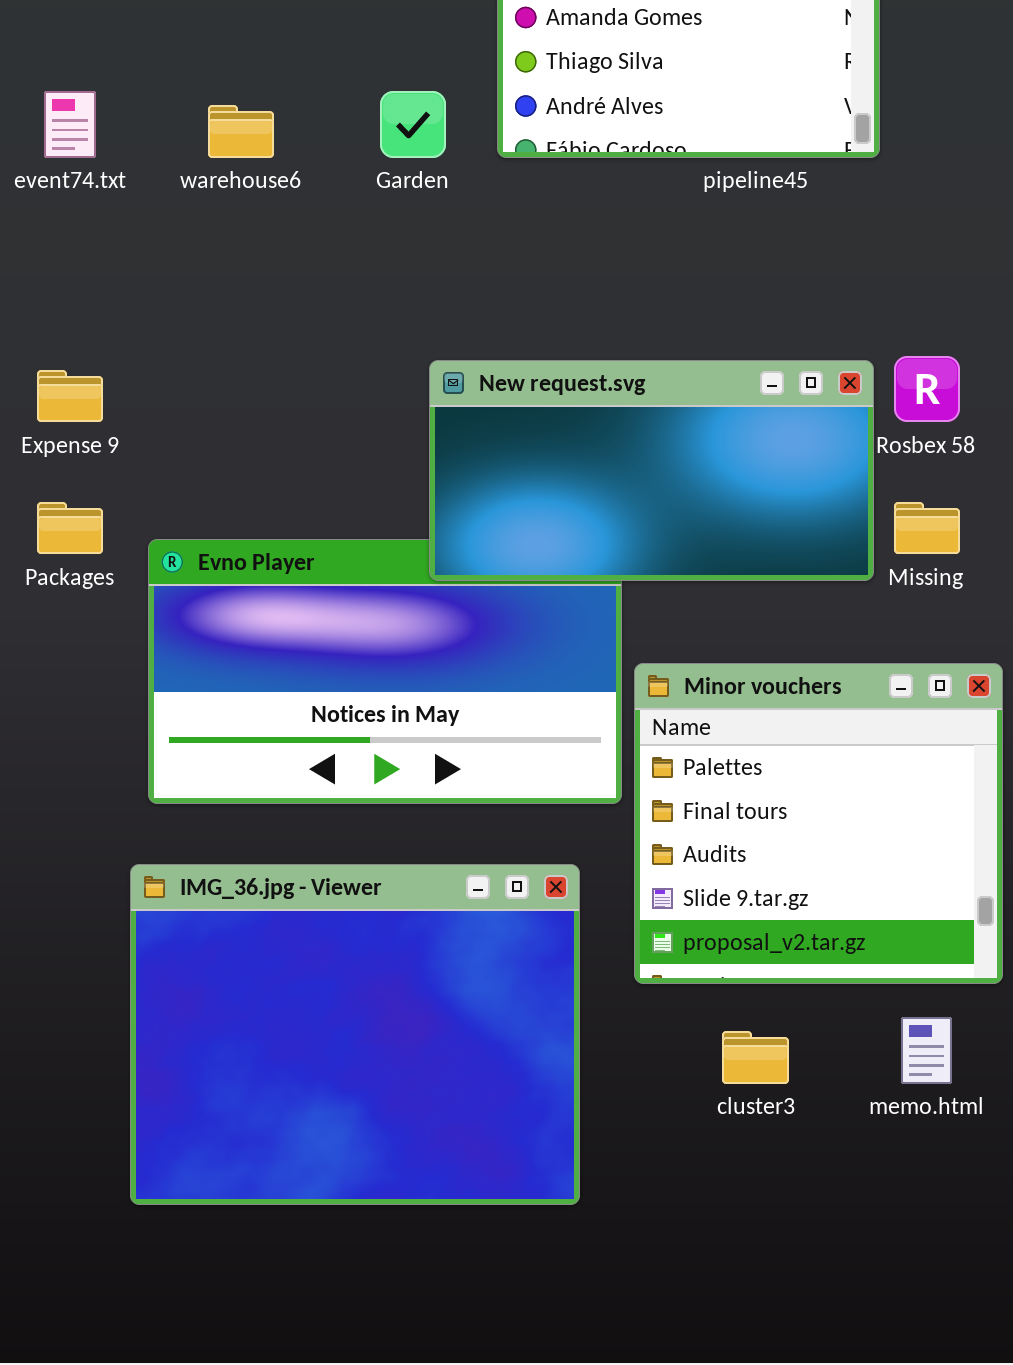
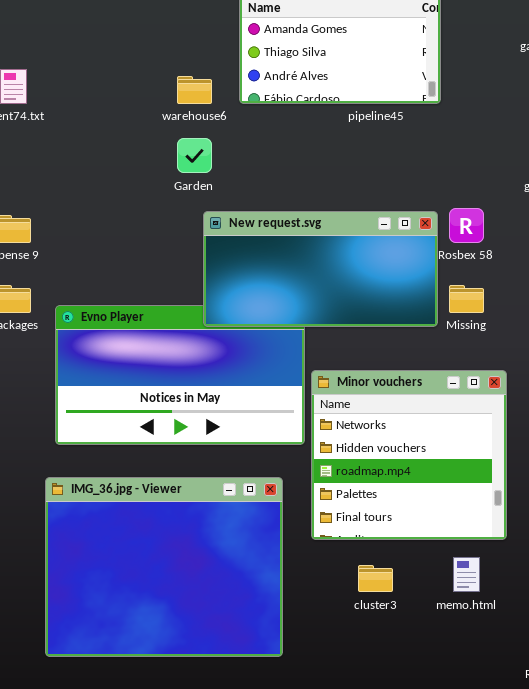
Garden: [380,91,446,158] -> [177,138,212,173], moved
warehouse6: [208,105,274,158] -> [177,76,212,104], moved
Minor vouchers: [634,663,1003,984] -> [311,370,507,540], scrolled up 3 rows

